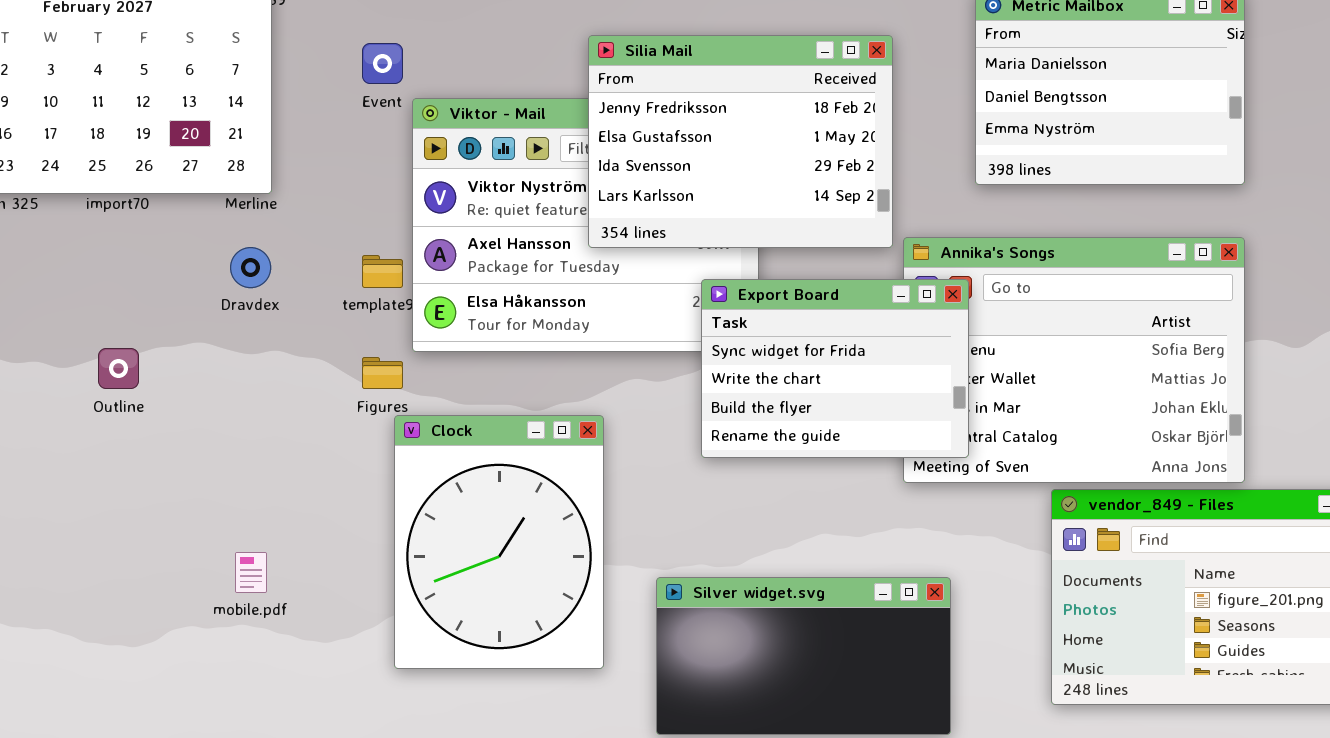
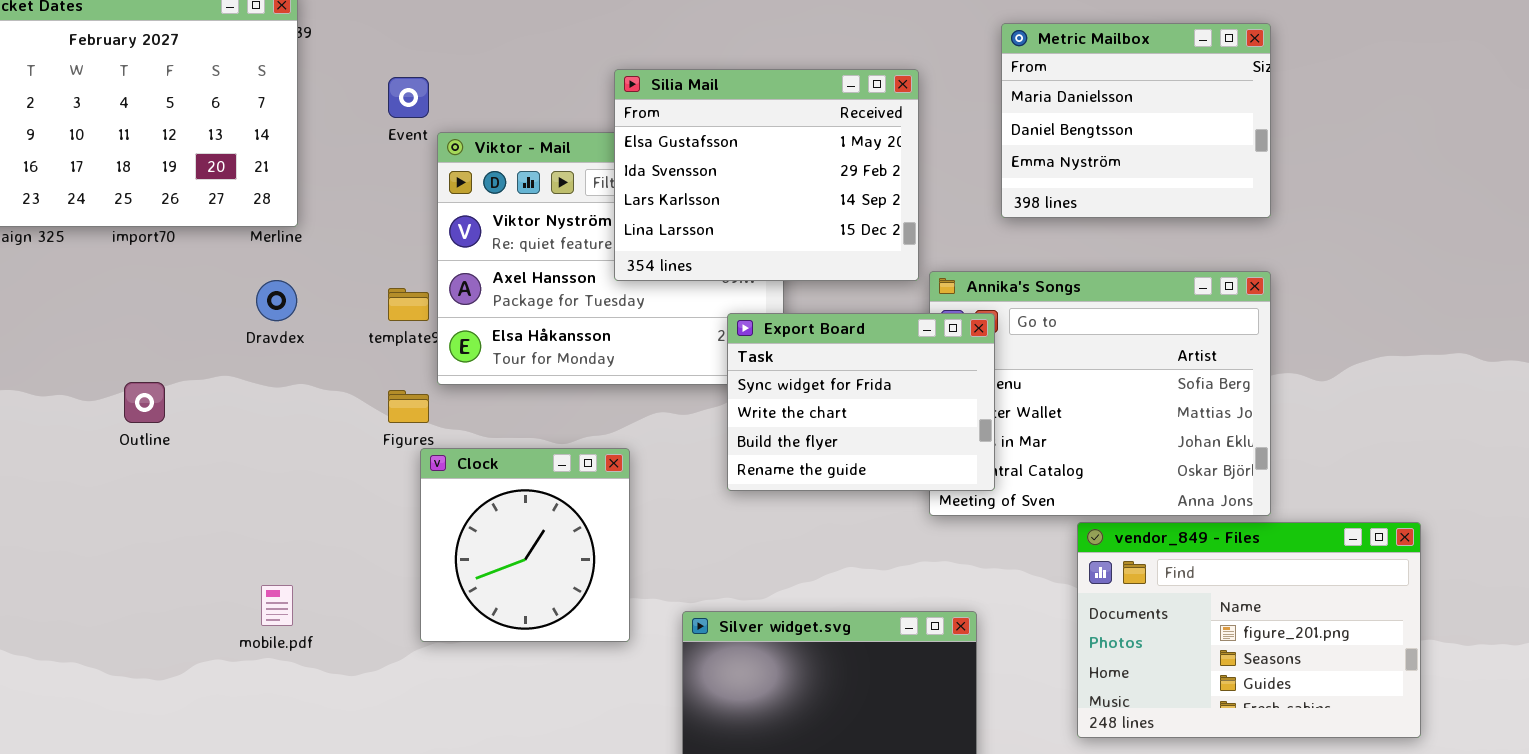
Silia Mail: [588,35,893,248] -> [614,69,919,281], scrolled down 1 row
Clock: [394,415,604,669] -> [420,448,630,642], resized

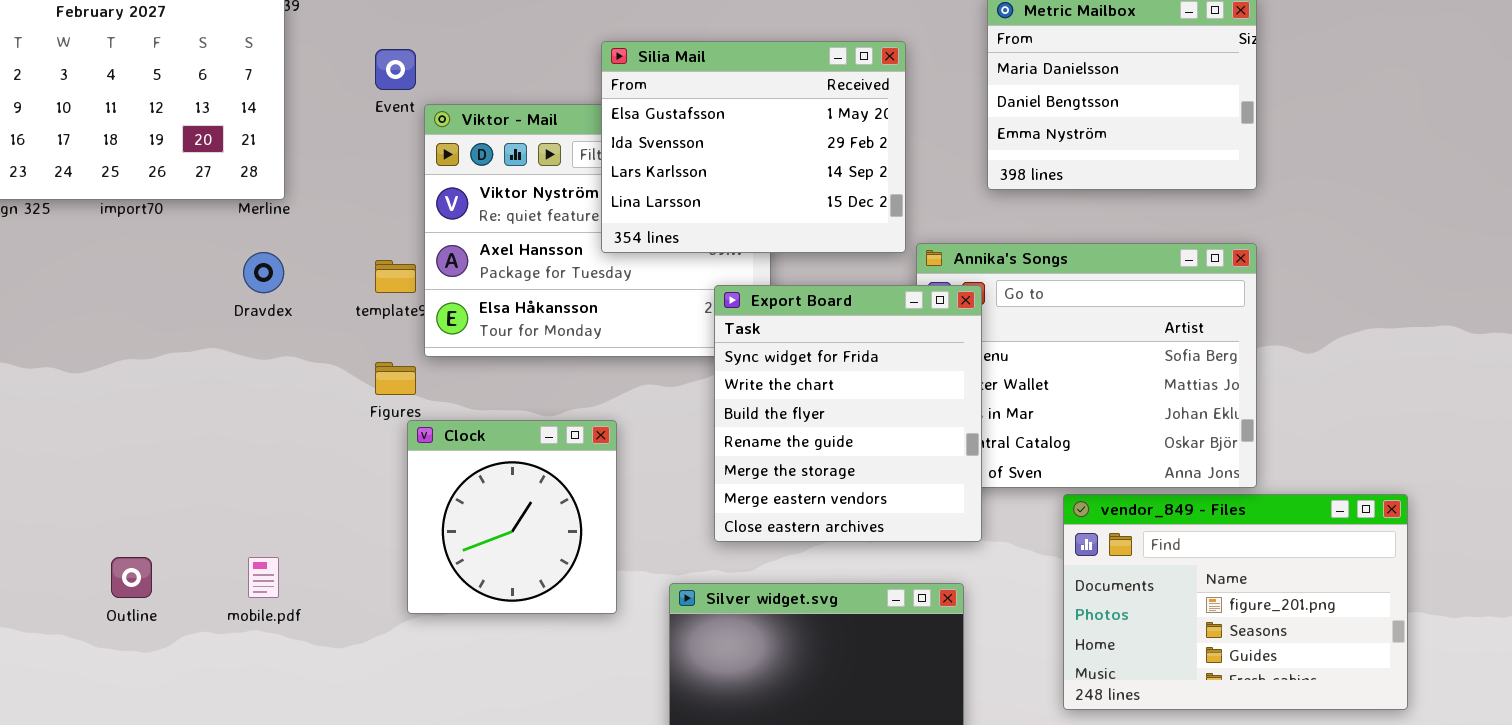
Export Board: [727,313,995,491] -> [714,285,982,542], resized
Outline: [124,382,165,423] -> [111,557,152,598], moved

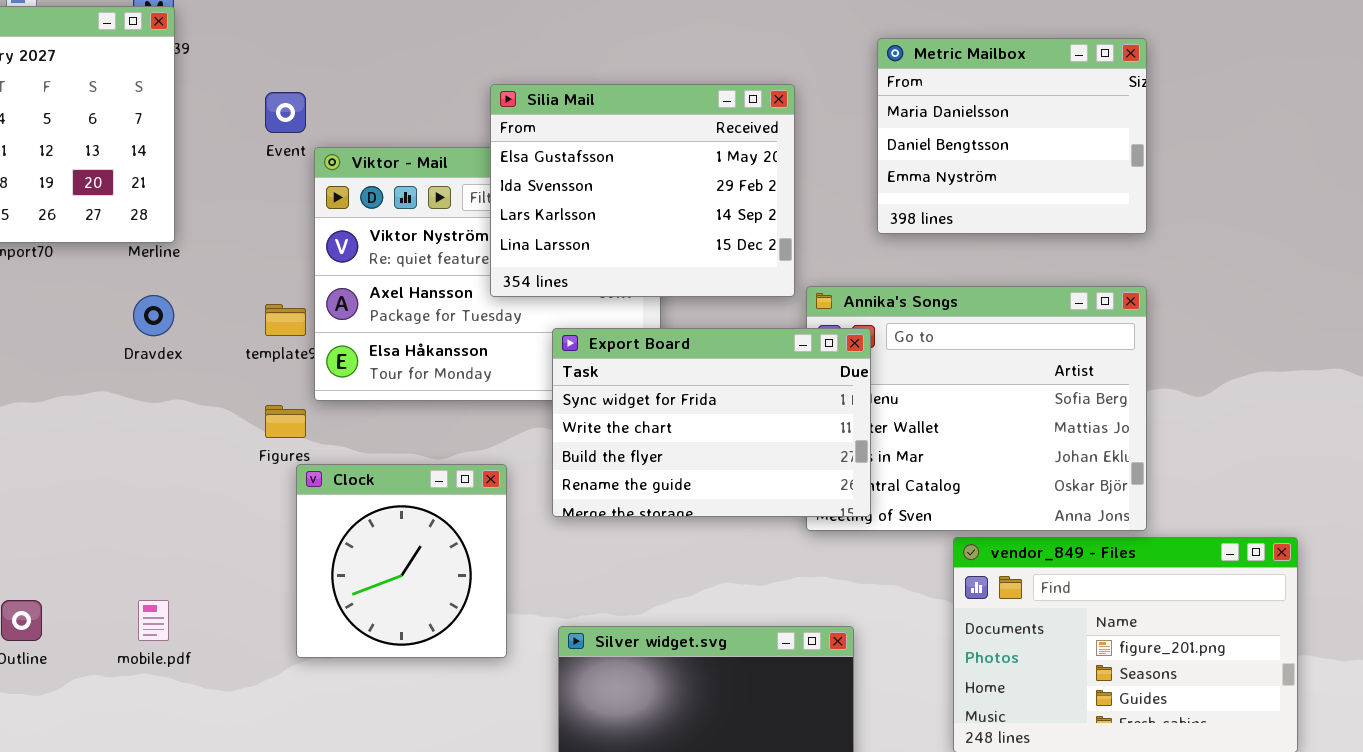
Export Board: [714,285,982,542] -> [552,328,871,517], resized

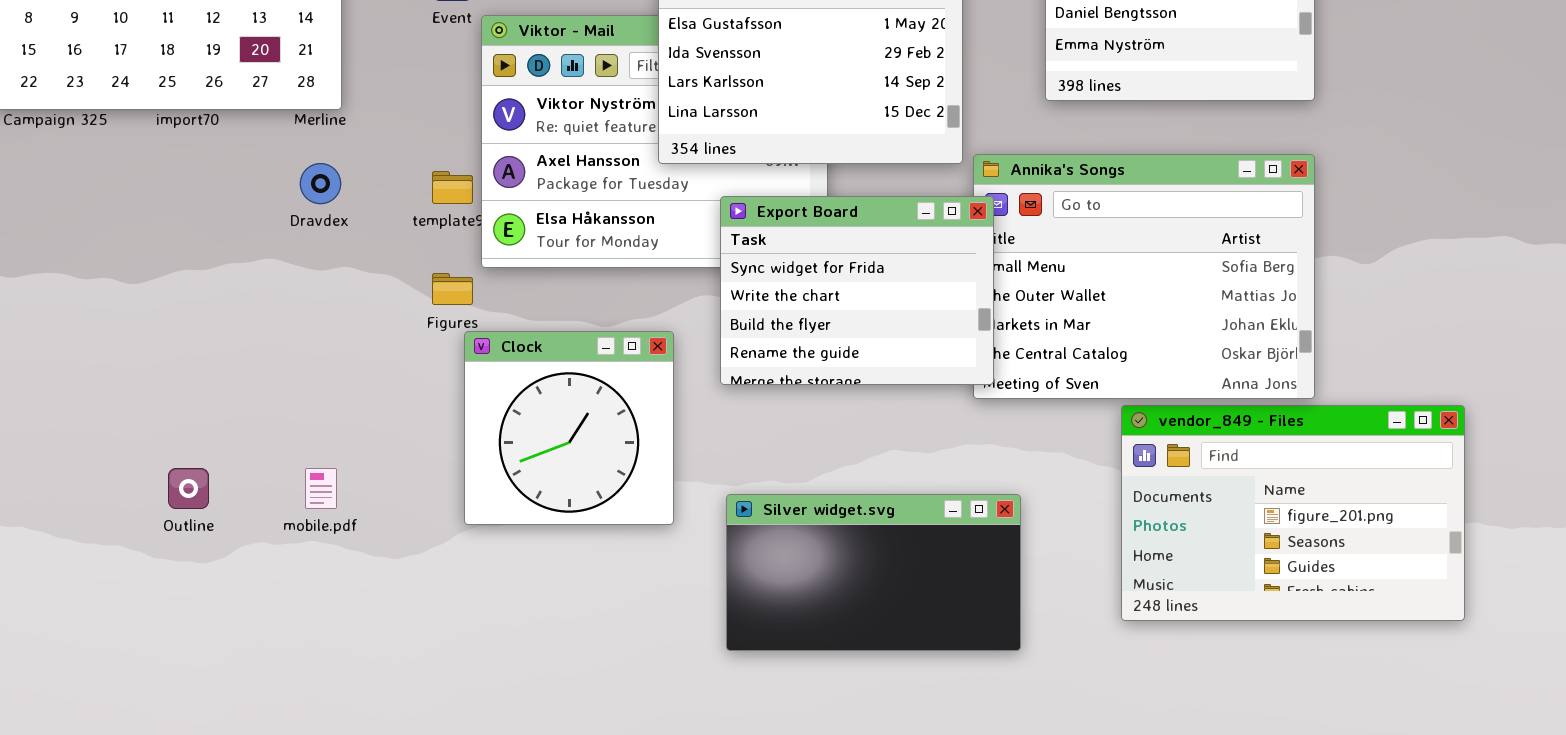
Export Board: [552,328,871,517] -> [720,196,994,385], resized

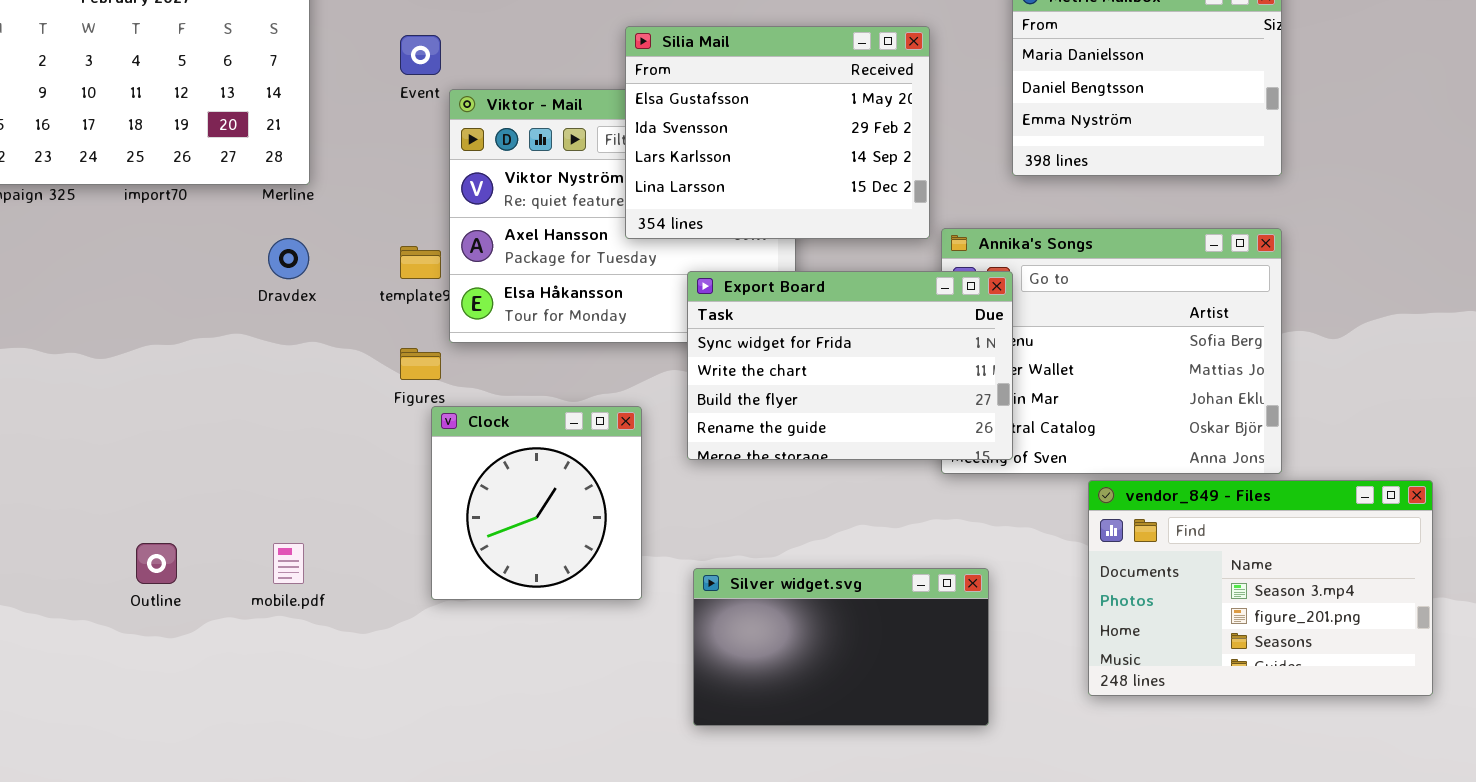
Export Board: [720,196,994,385] -> [687,271,1013,460], resized
vendor_849 - Files: [1121,405,1465,621] -> [1088,480,1433,696], scrolled up 1 row

